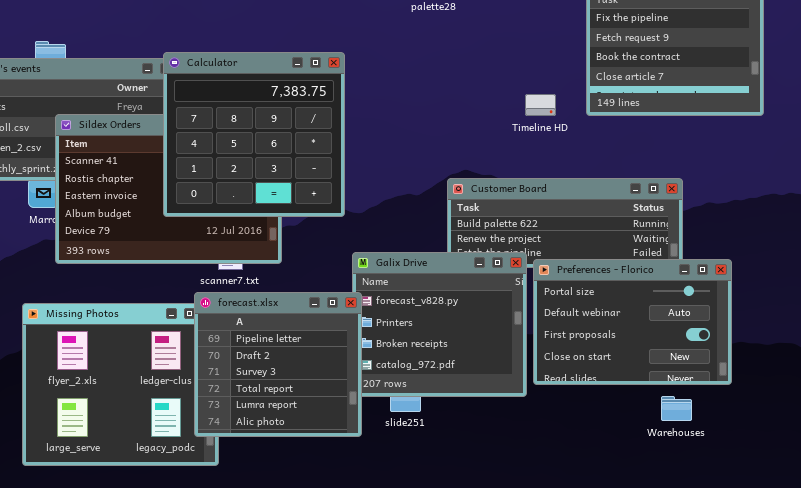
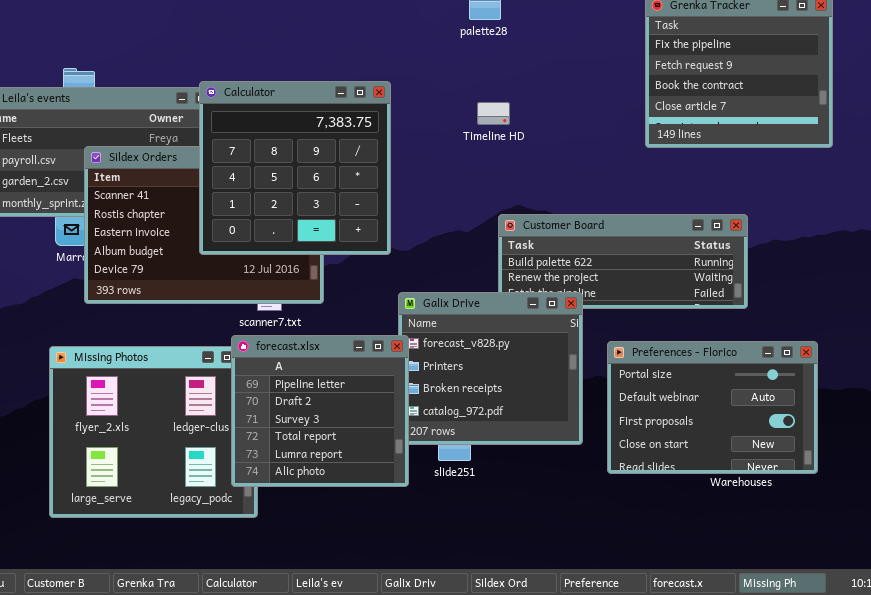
Timeline HD: [525,94,556,116] -> [477,102,510,125], moved
Preferences - Florico: [533,259,732,385] -> [607,341,818,474], moved

